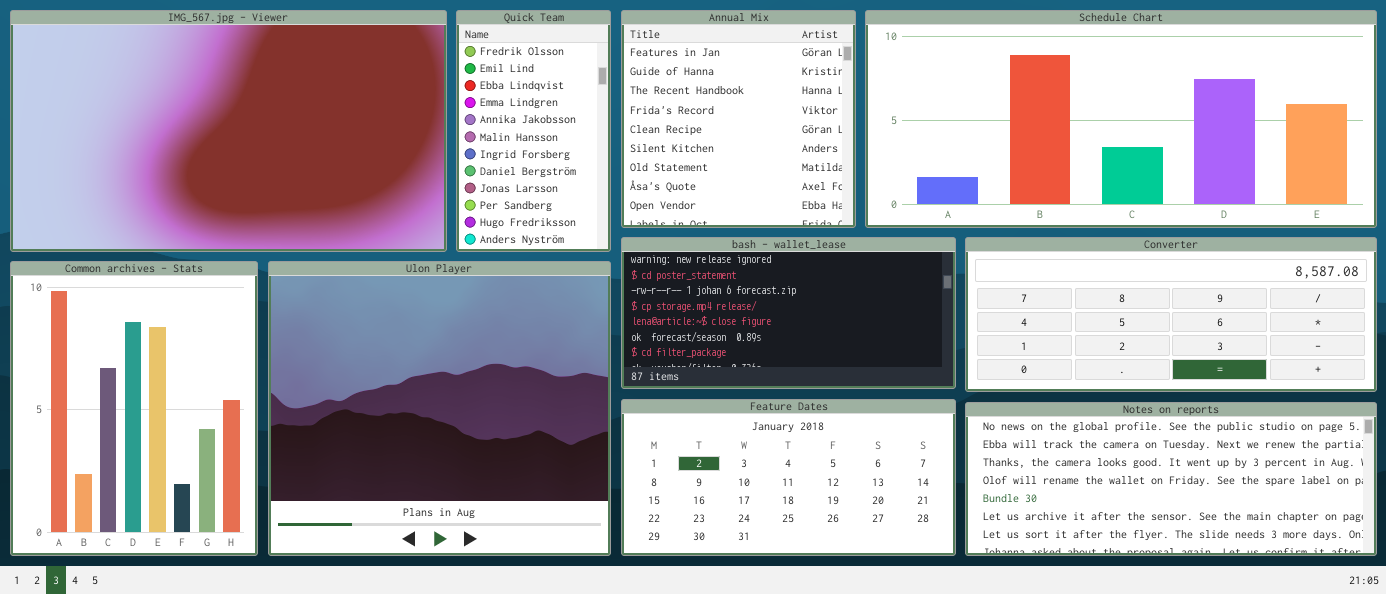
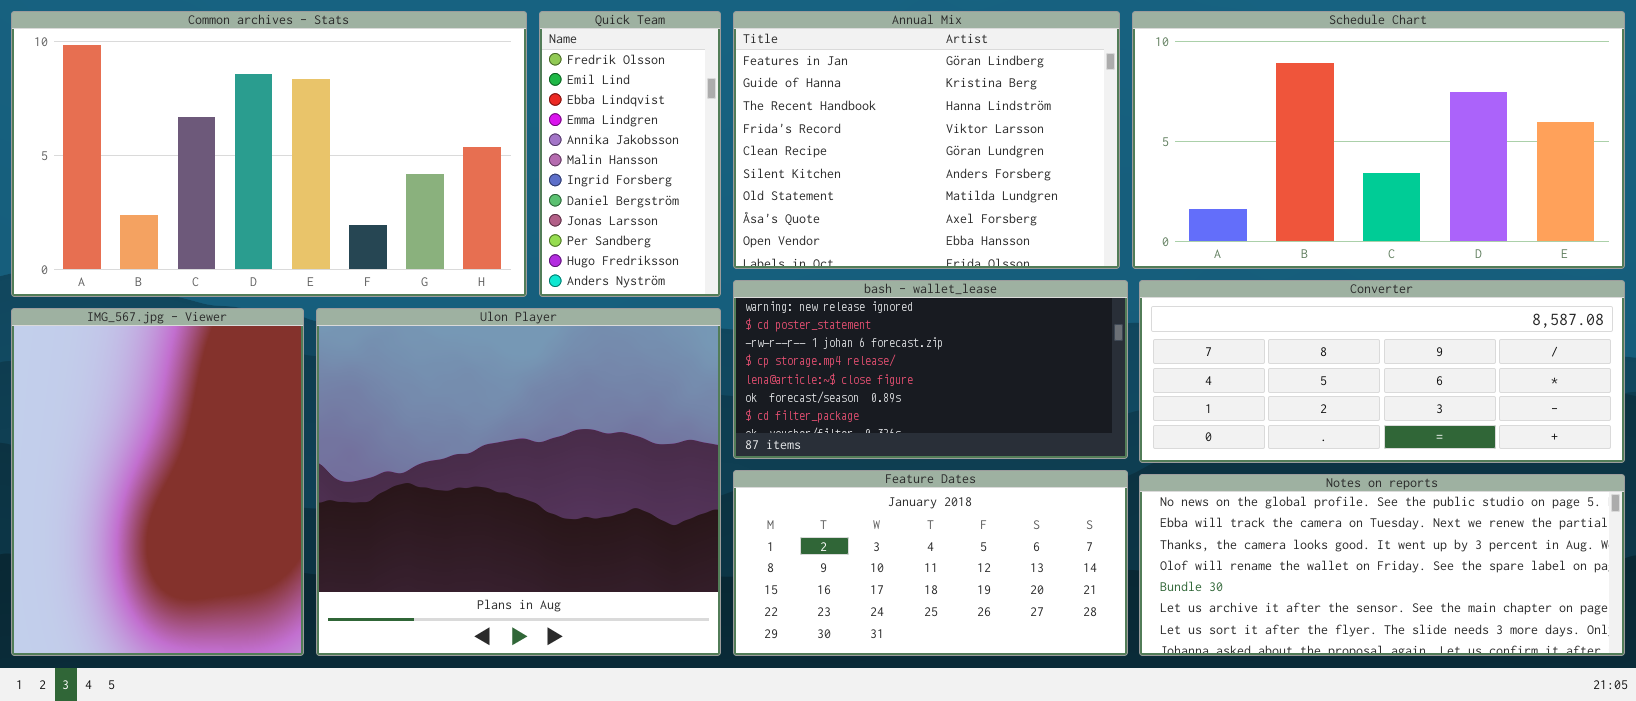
IMG_567.jpg - Viewer: [10,10,447,252] -> [11,308,304,656], moved, resized
Annual Mix: [621,10,856,228] -> [733,11,1120,269], resized
Schedule Chart: [865,10,1377,228] -> [1132,11,1625,269], resized
Common archives - Stats: [10,261,258,556] -> [11,11,527,297], moved, resized

